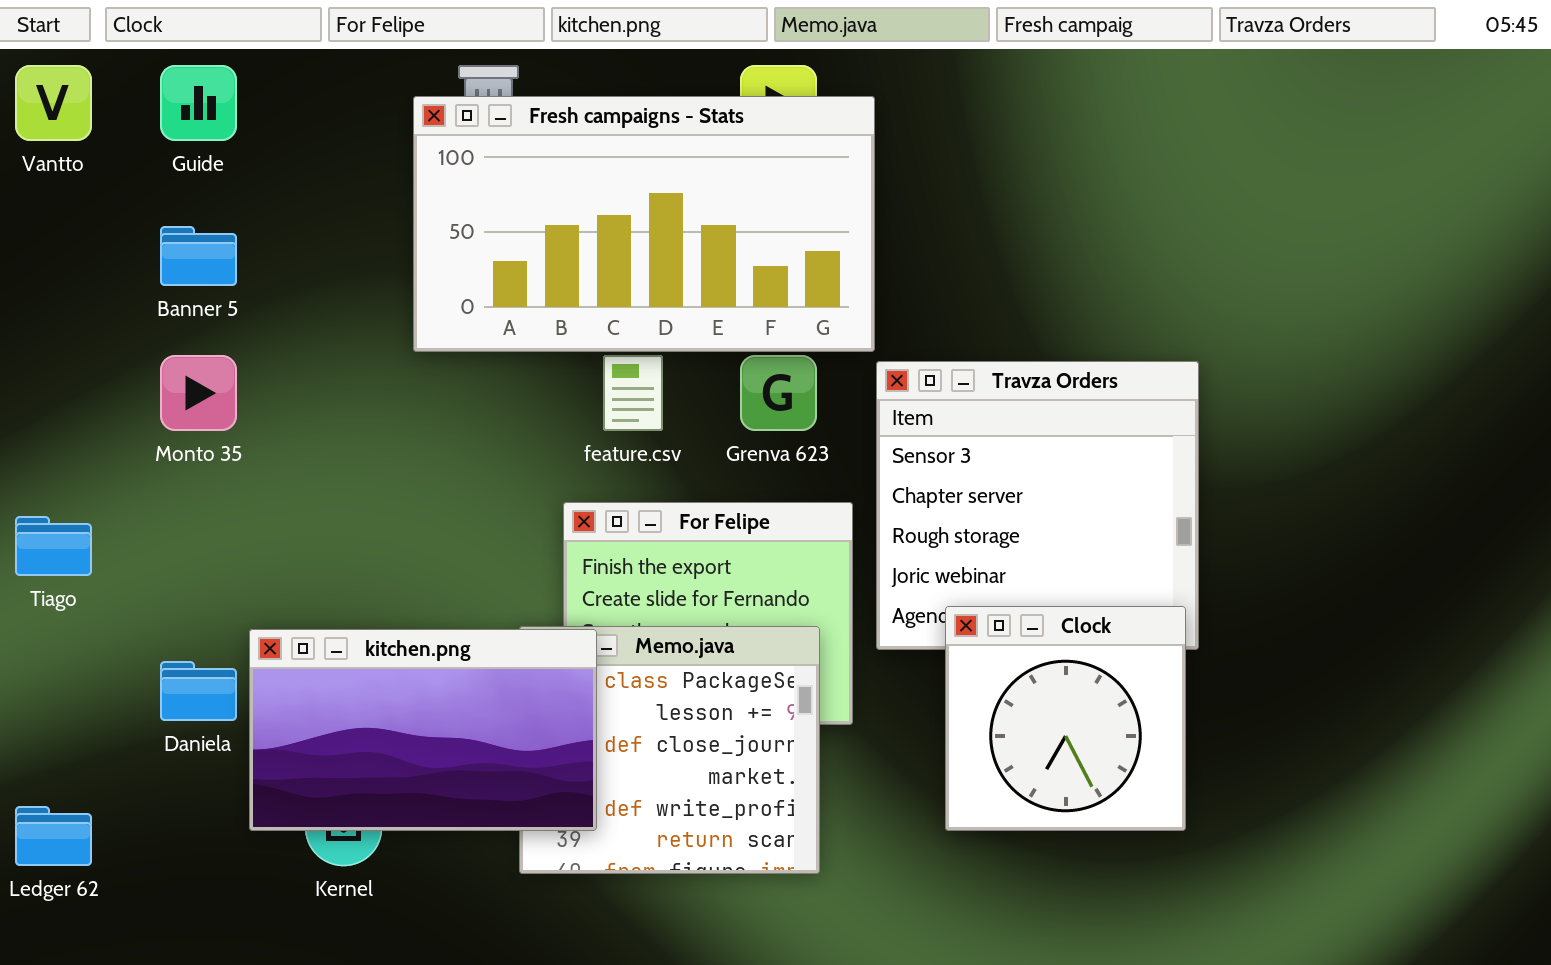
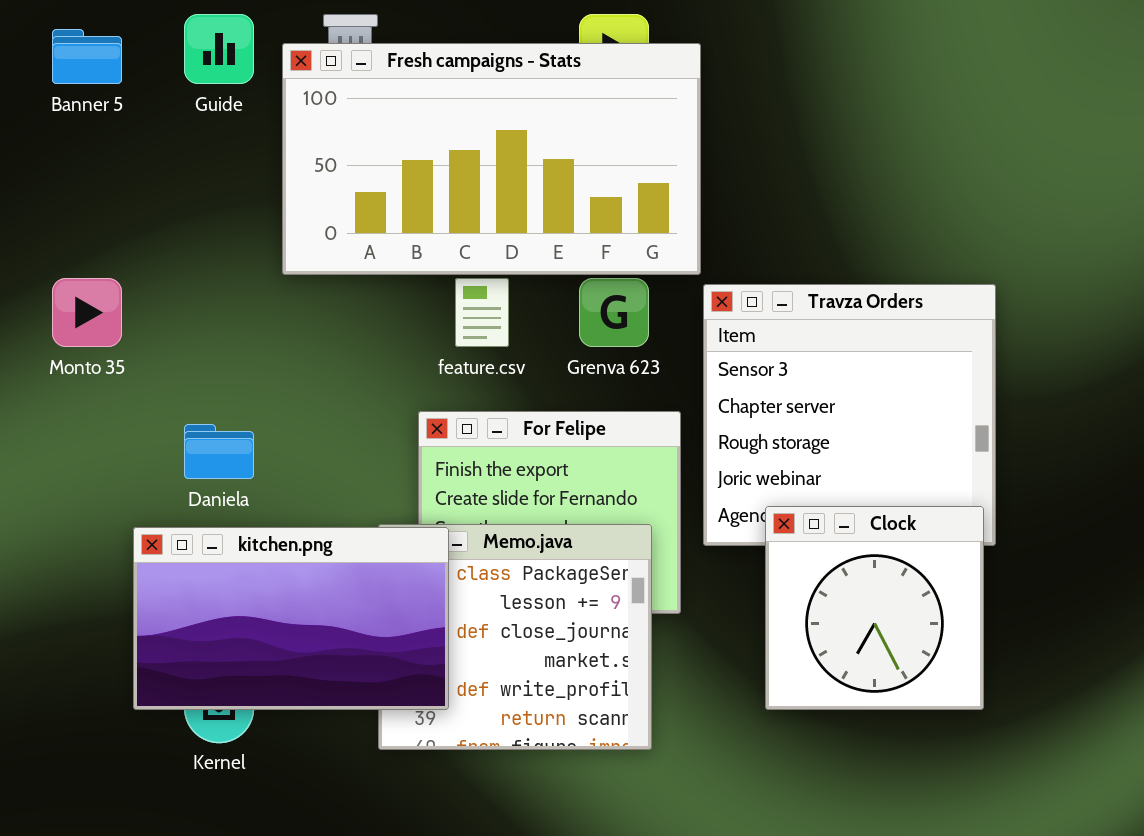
Guide: [160,65,237,141] -> [184,14,254,84], moved
Banner 5: [160,226,237,286] -> [52,29,122,84], moved
Daniela: [160,661,237,721] -> [184,424,254,479], moved

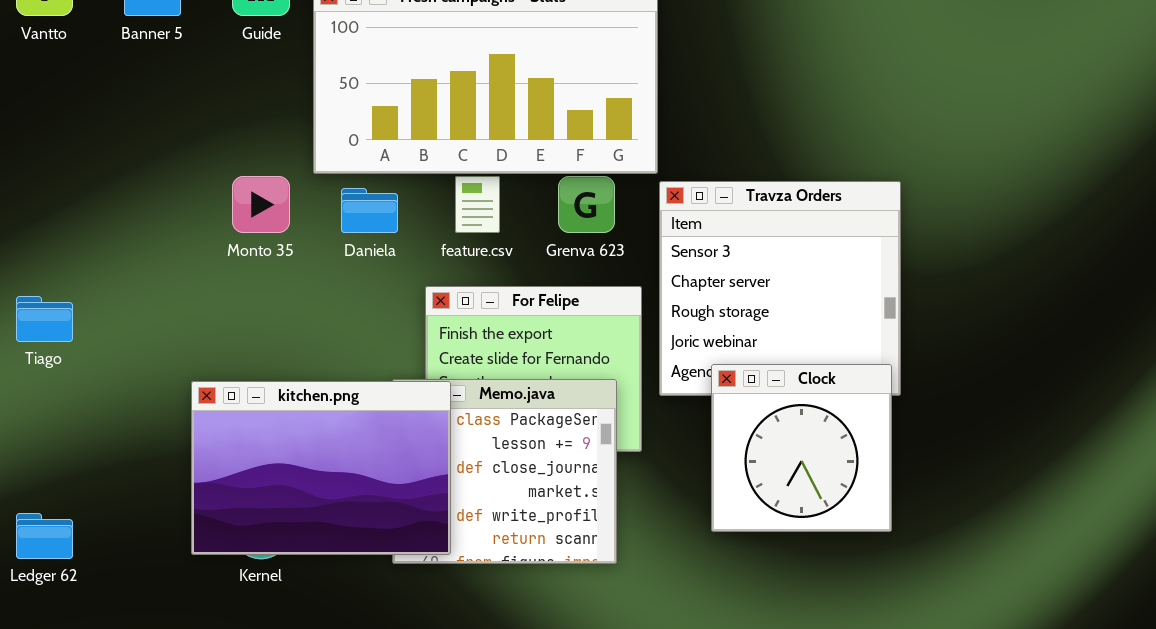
Monto 35: [52,278,122,347] -> [232,176,290,233], moved
Daniela: [184,424,254,479] -> [341,188,398,233], moved
kitchen.png: [133,527,449,710] -> [191,381,451,555], resized

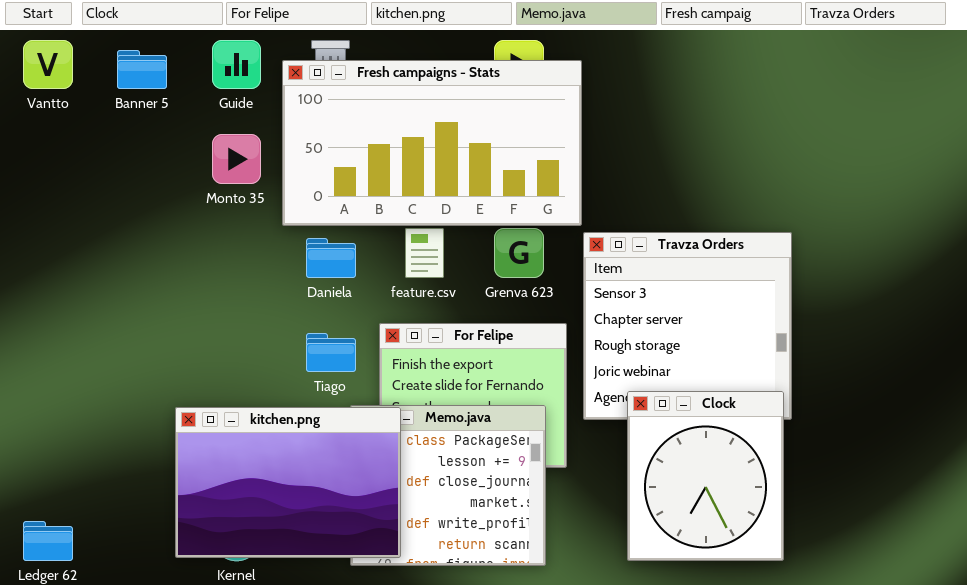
Monto 35: [232,176,290,233] -> [212,134,261,184], moved
Tiago: [16,296,73,342] -> [306,333,356,372], moved
Clock: [711,364,892,532] -> [627,391,784,561], resized

